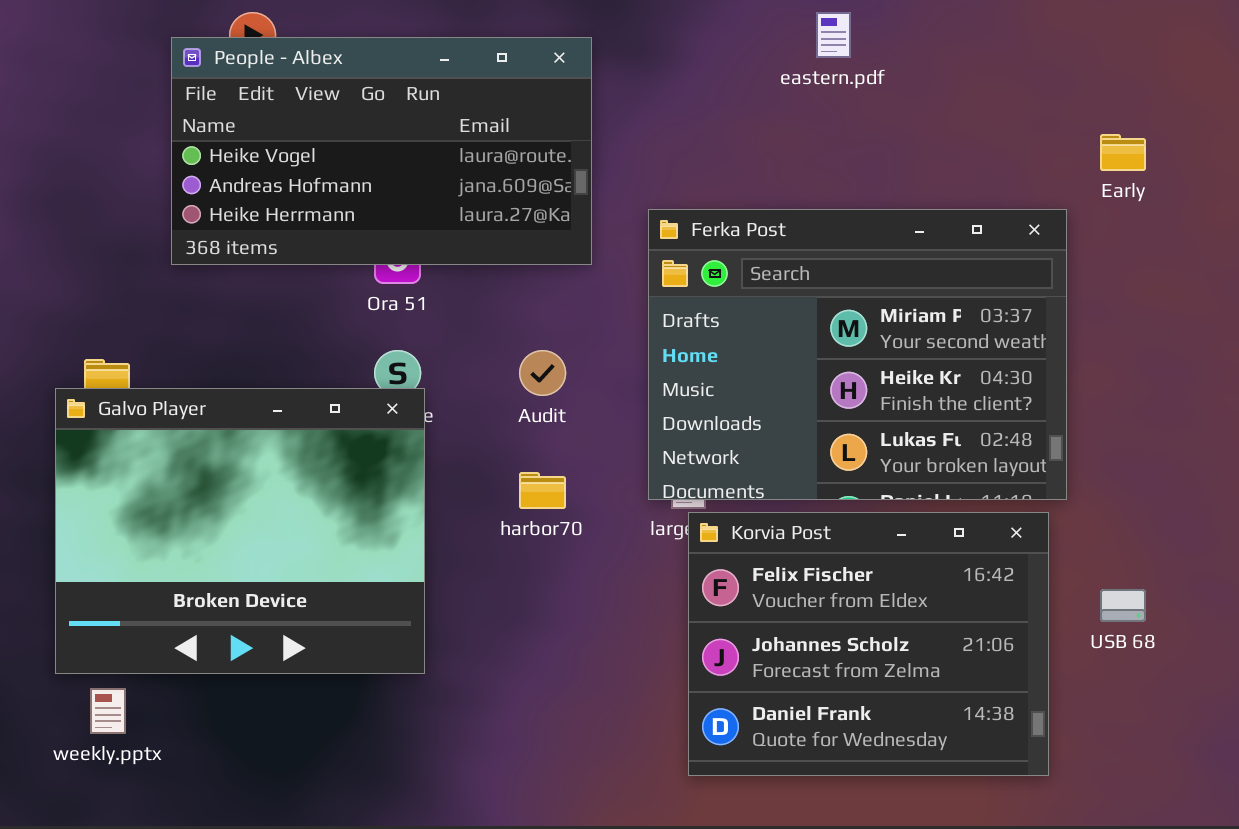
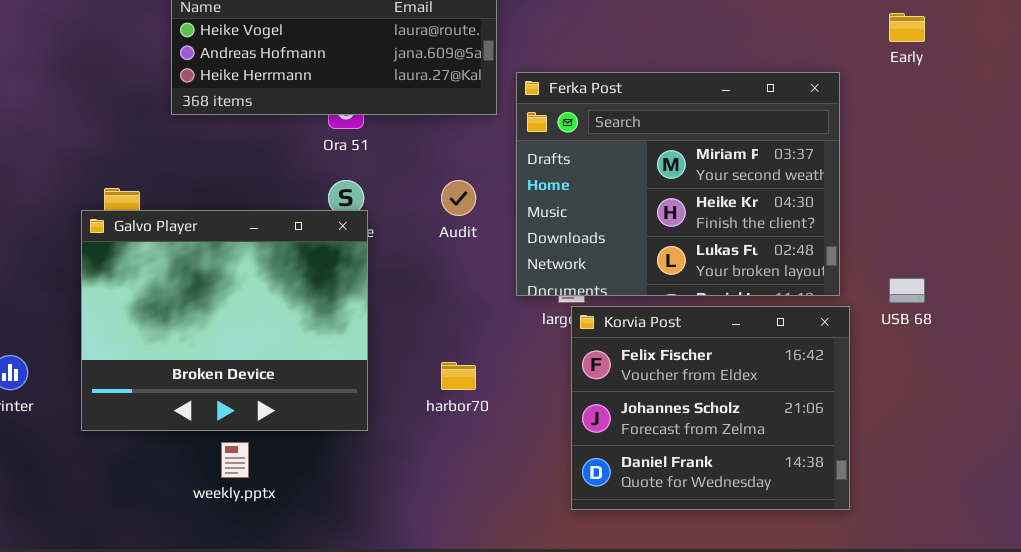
Ferka Post: [648,209,1067,500] -> [516,72,840,296], moved
harbor70: [519,472,566,509] -> [441,362,476,390], moved
USB 68: [1100,589,1146,622] -> [889,278,925,303], moved
weekly.pptx: [90,688,126,734] -> [221,442,249,478], moved

